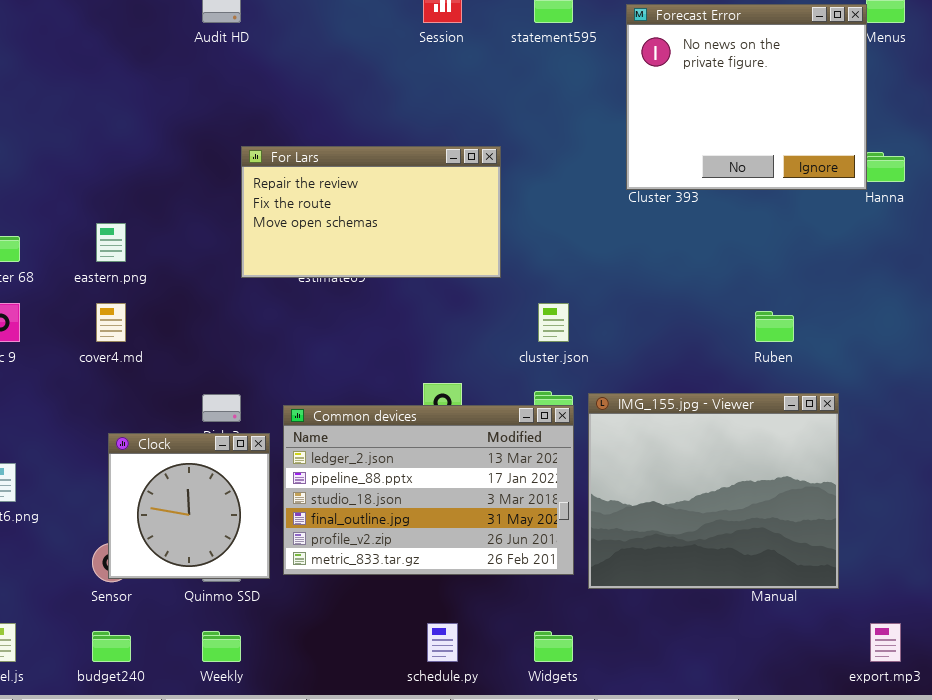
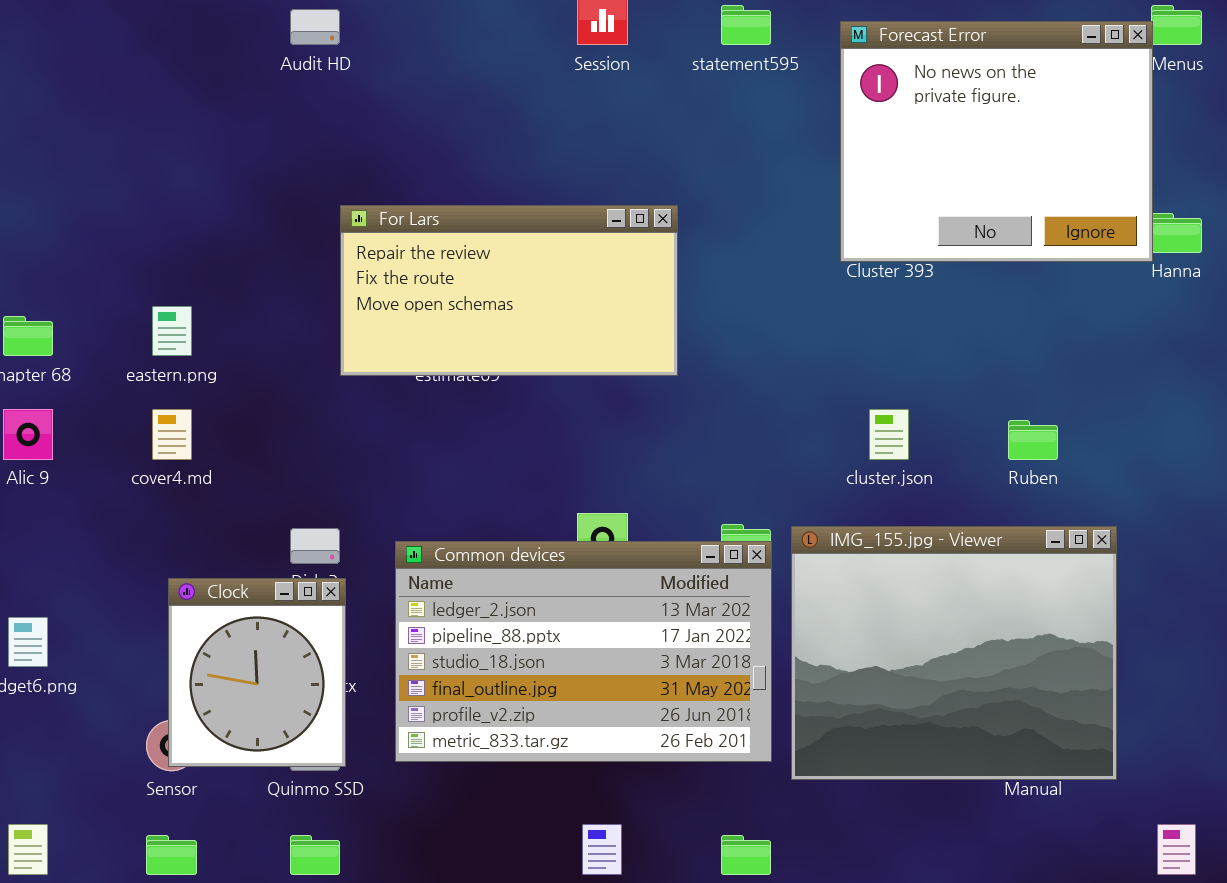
cluster.json: [538,303,569,342] -> [869,409,909,460], moved
Clock: [108,433,270,579] -> [168,578,346,767], resized

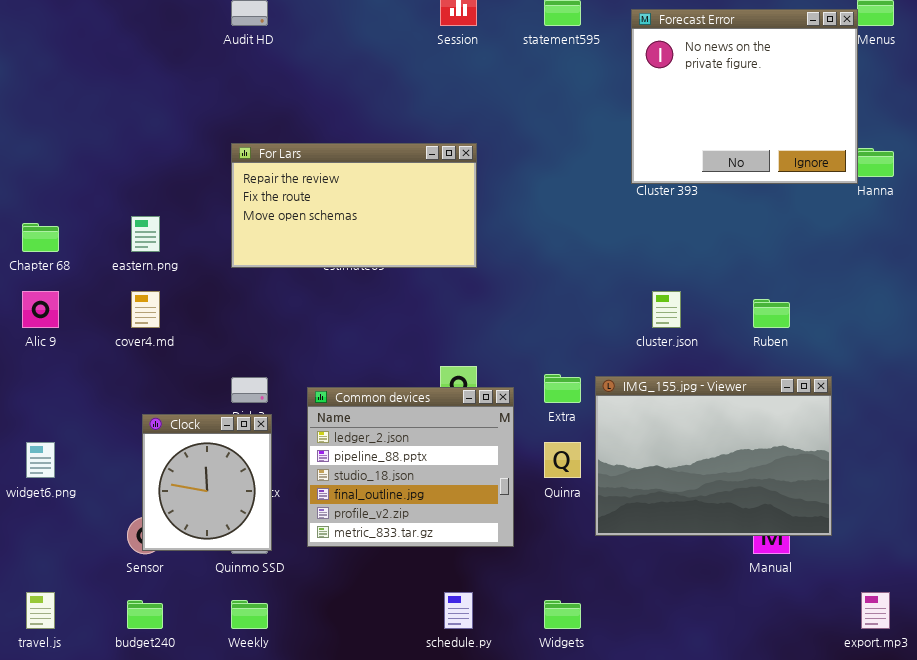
For Lars: [340,205,678,376] -> [231,143,477,268], moved
IMG_155.jpg - Viewer: [791,526,1117,780] -> [595,376,832,536], resized
Common devices: [395,541,772,762] -> [307,387,514,547], resized

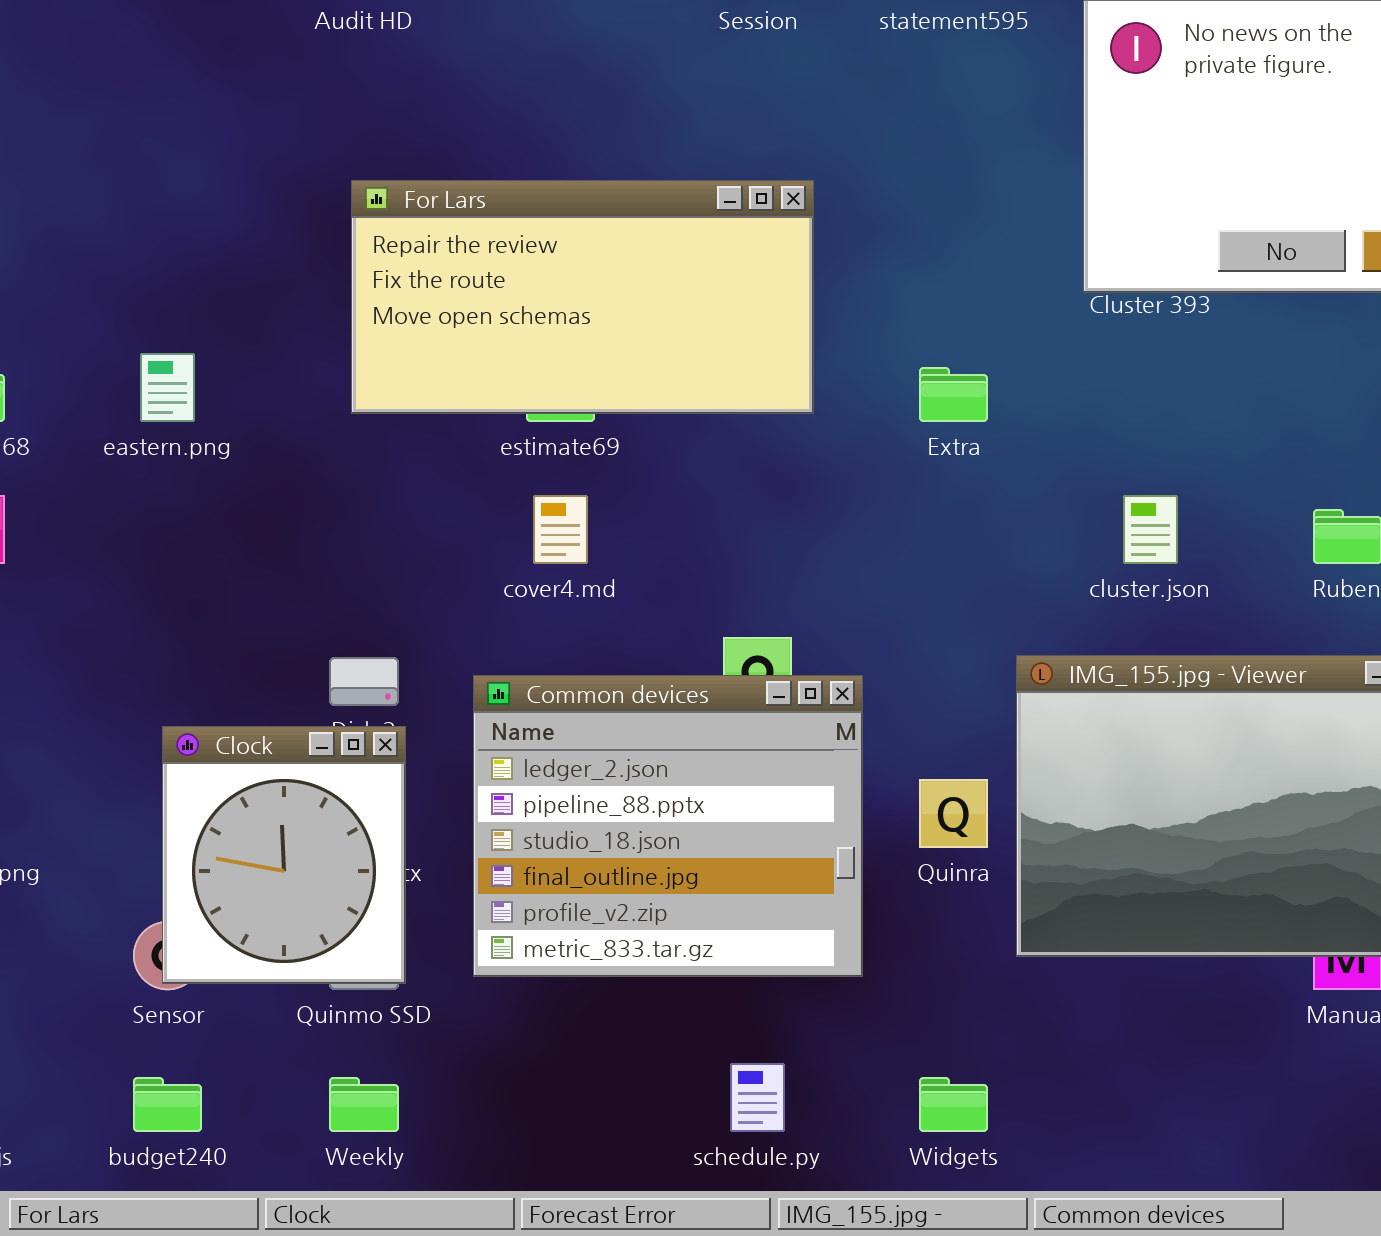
For Lars: [231,143,477,268] -> [351,180,814,414], moved
cover4.md: [131,291,160,328] -> [533,495,588,564], moved
Extra: [544,374,581,403] -> [919,367,988,422], moved

